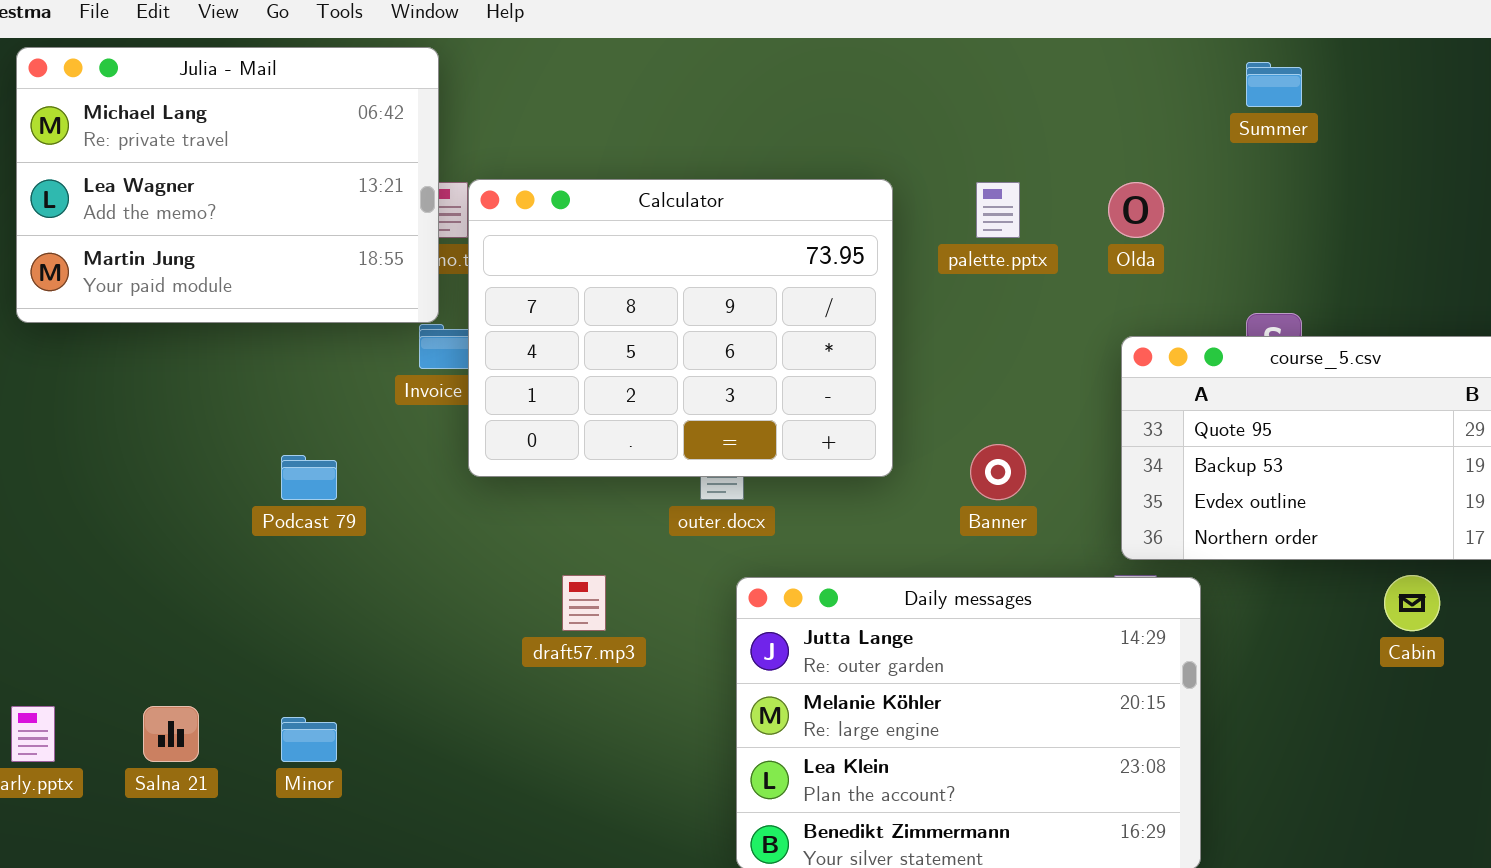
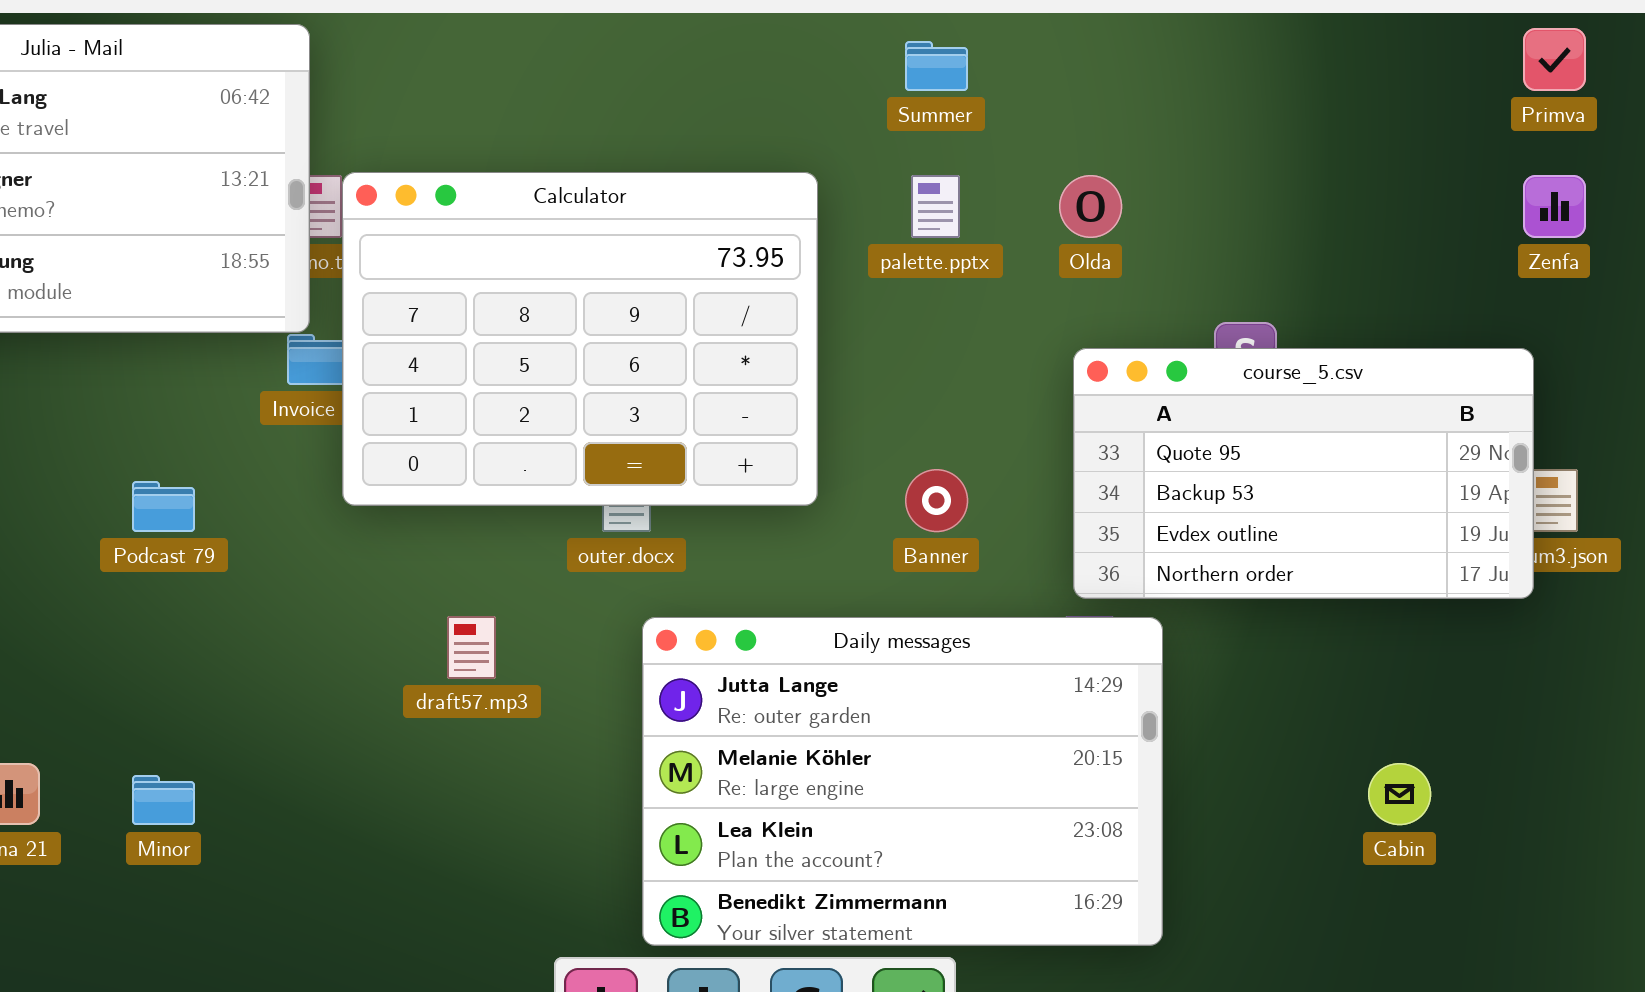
Summer: [1246,62,1302,107] -> [905,41,968,91], moved
Cabin: [1384,575,1440,631] -> [1368,763,1431,825], moved

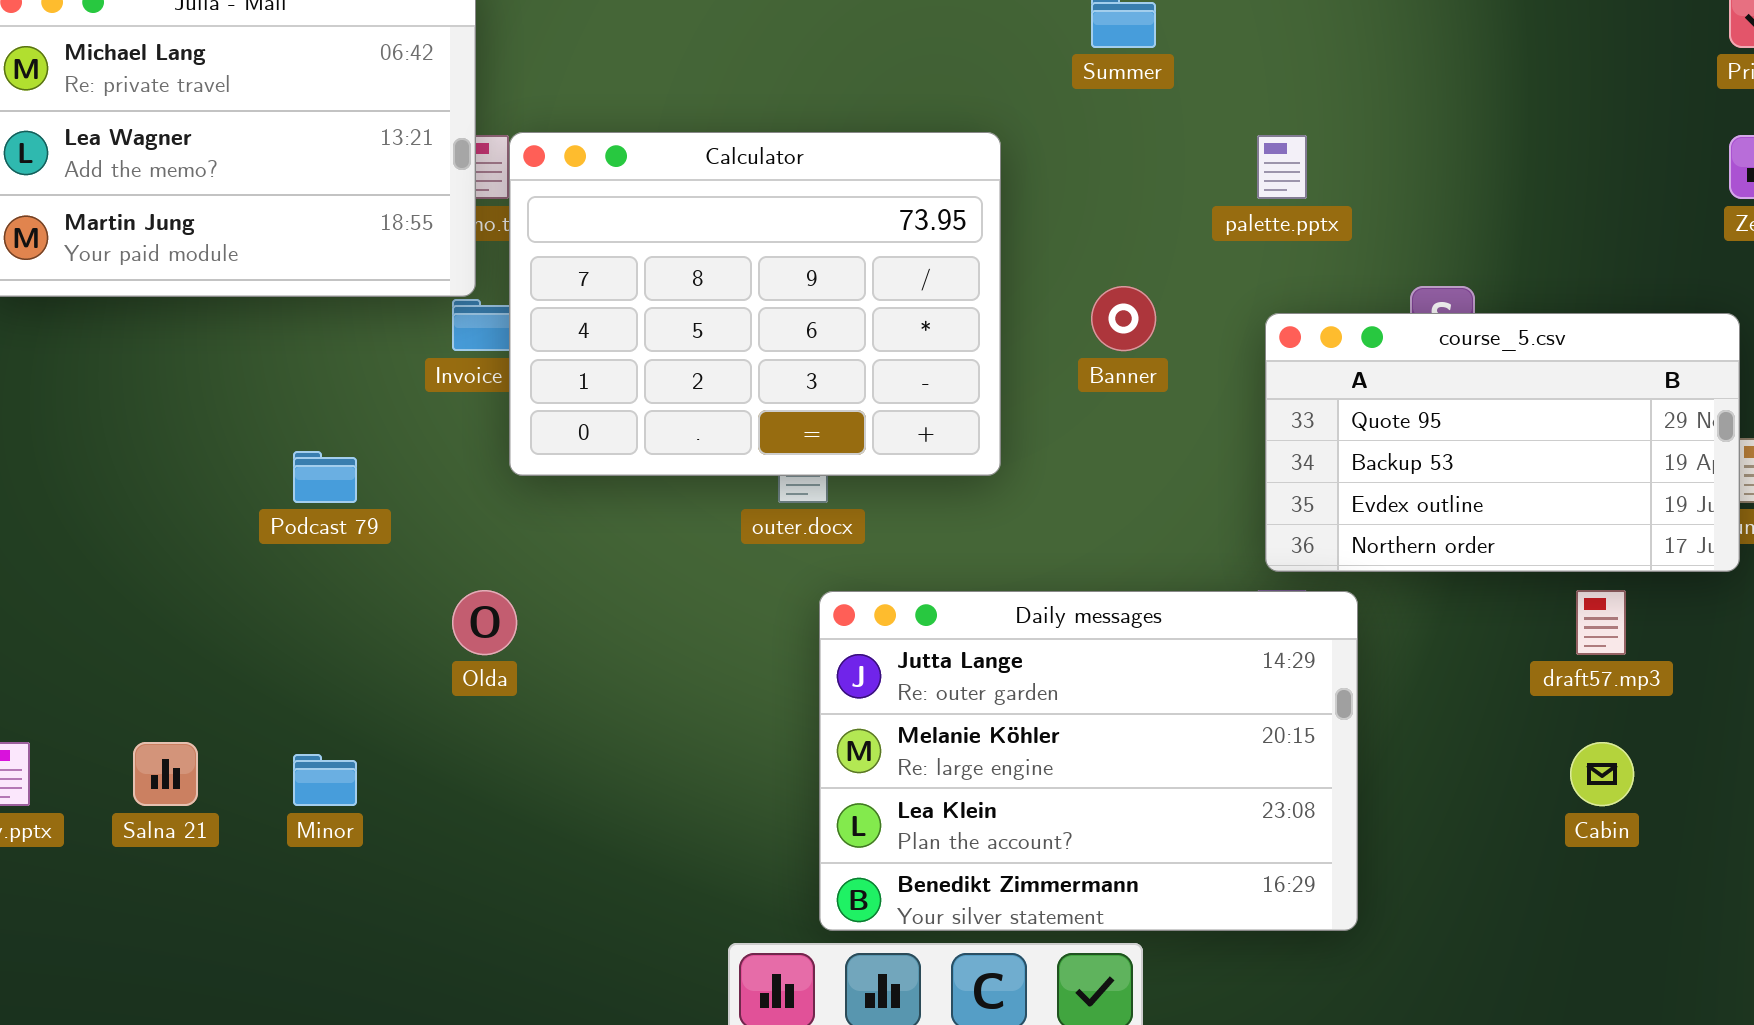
palette.pptx: [911,175,960,238] -> [1257,135,1307,199], moved
Olda: [1059,175,1122,238] -> [452,590,517,655], moved
Banner: [905,469,968,532] -> [1091,286,1156,351], moved
draft57.mp3: [447,616,496,679] -> [1576,590,1626,655], moved

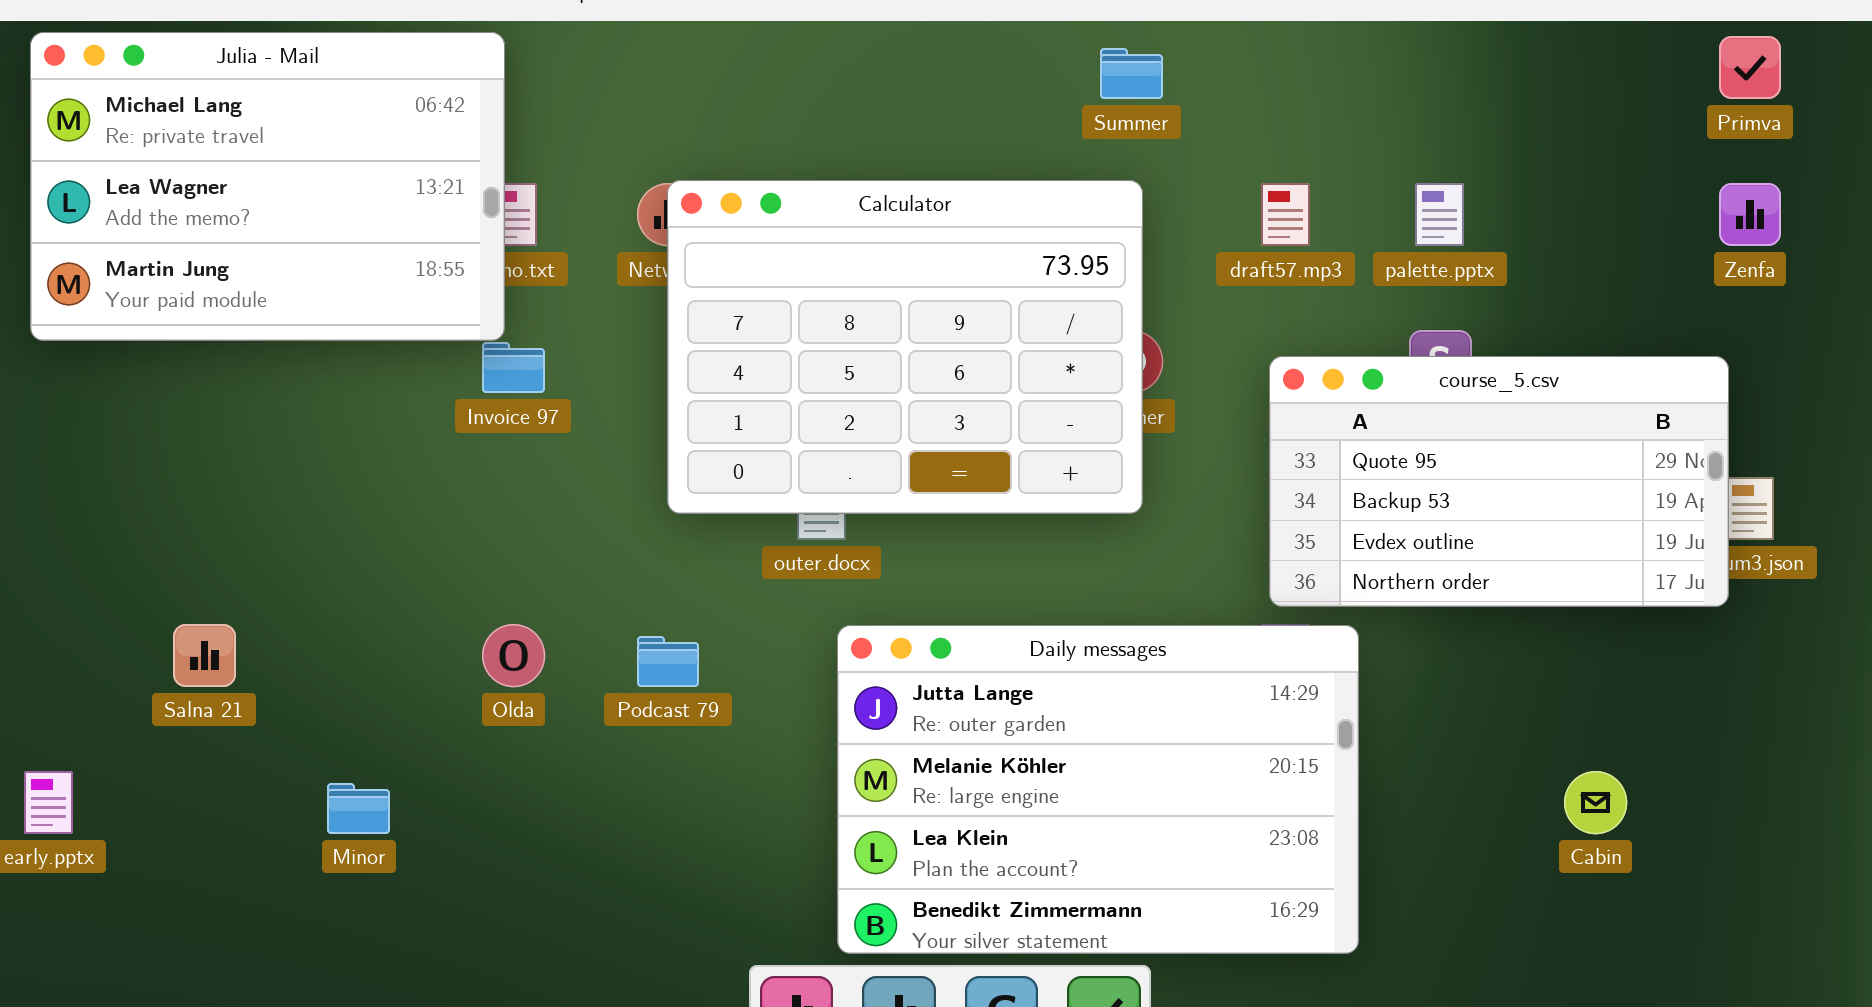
Calculator: [509,132,1001,476] -> [667,180,1143,514], moved
palette.pptx: [1257,135,1307,199] -> [1415,183,1464,246], moved
Podcast 79: [293,451,357,503] -> [637,636,699,687], moved
draft57.mp3: [1576,590,1626,655] -> [1261,183,1310,246], moved
Salna 21: [133,742,198,806] -> [173,624,236,687], moved

